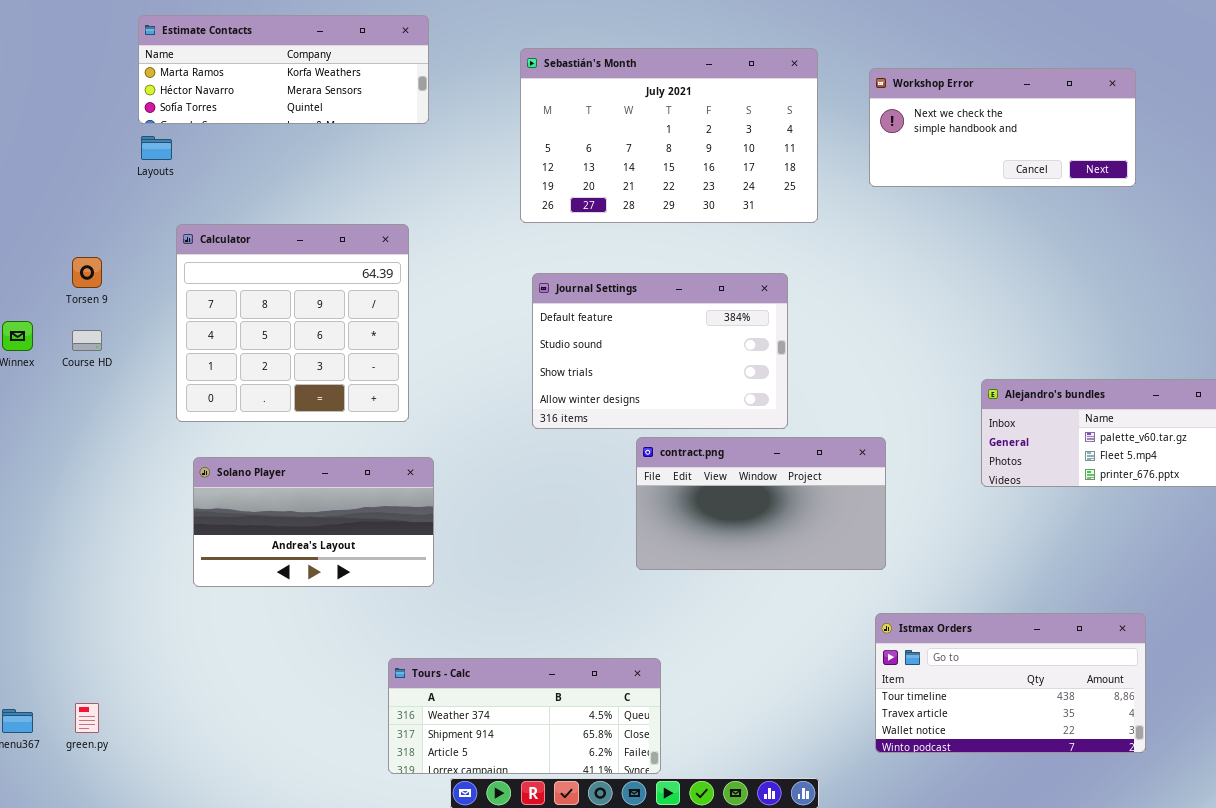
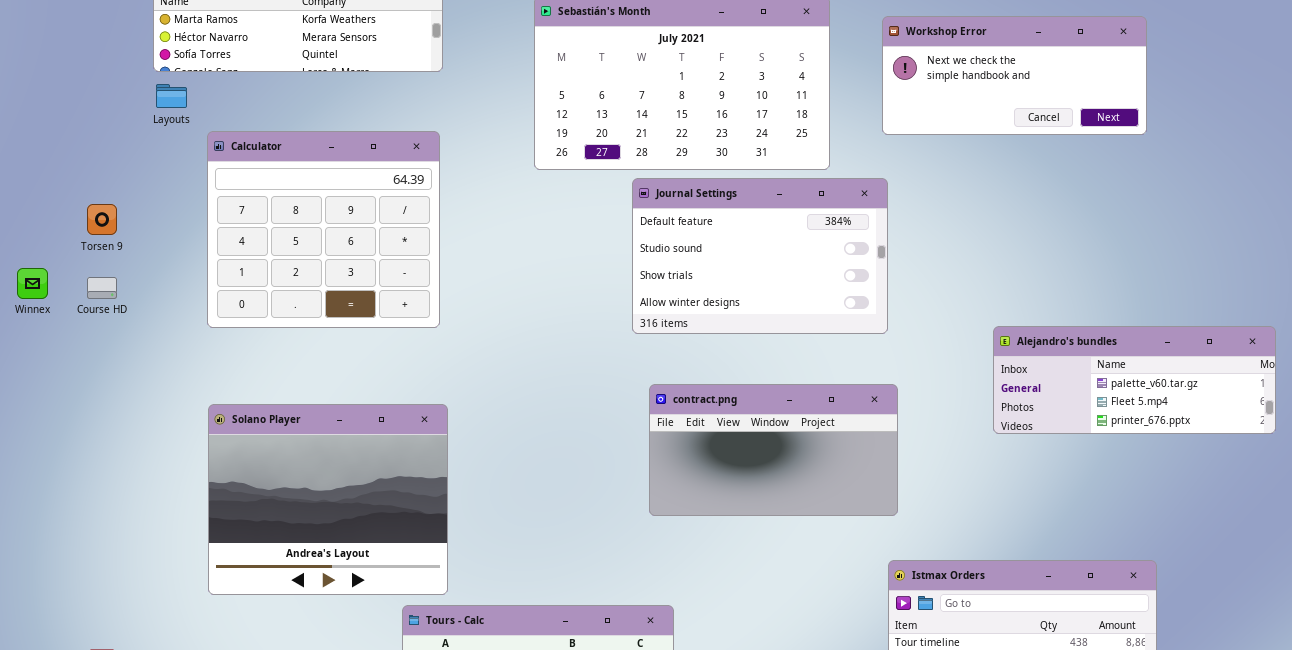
Calculator: [176,224,409,422] -> [207,131,440,328], moved
Journal Settings: [532,273,788,429] -> [632,178,888,334], moved
Solano Player: [193,457,434,587] -> [208,404,448,595], resized

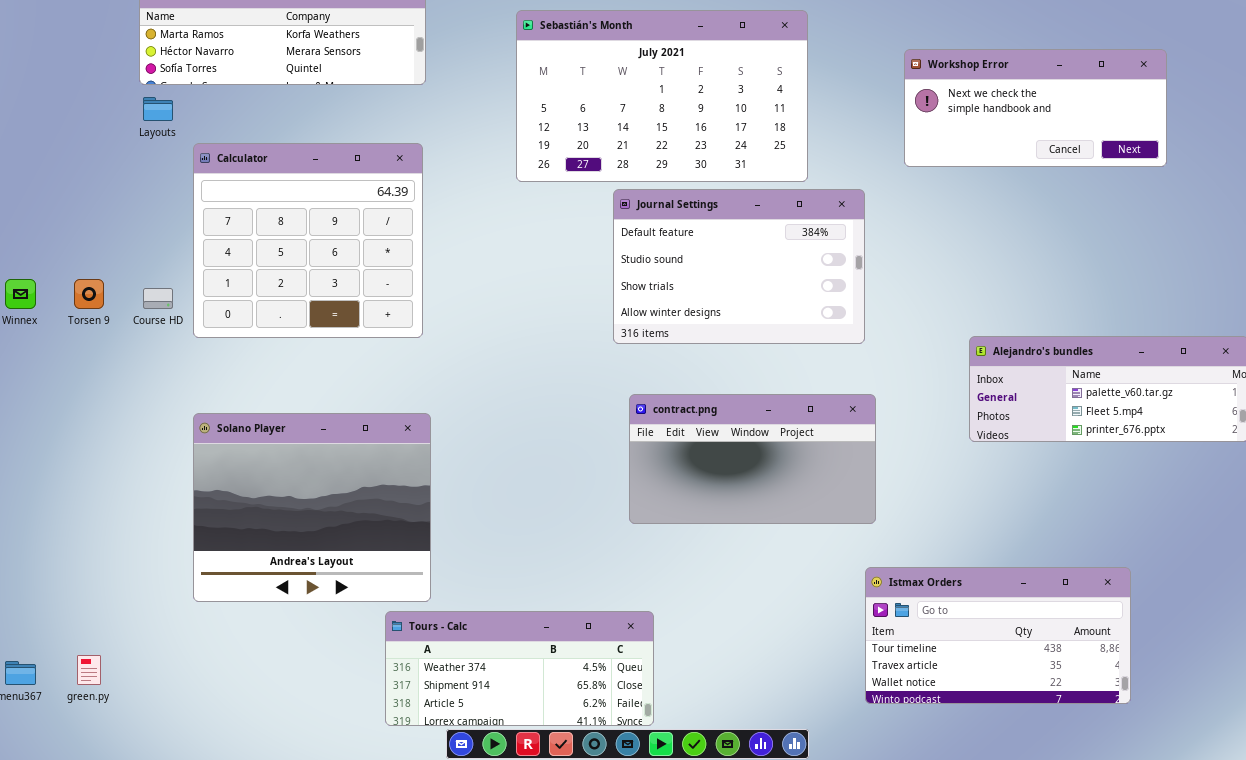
Workshop Error: [882,16,1147,135] -> [904,49,1167,167], moved
Torsen 9: [87,204,117,235] -> [74,279,104,309], moved
Course HD: [87,277,117,299] -> [143,288,173,309], moved

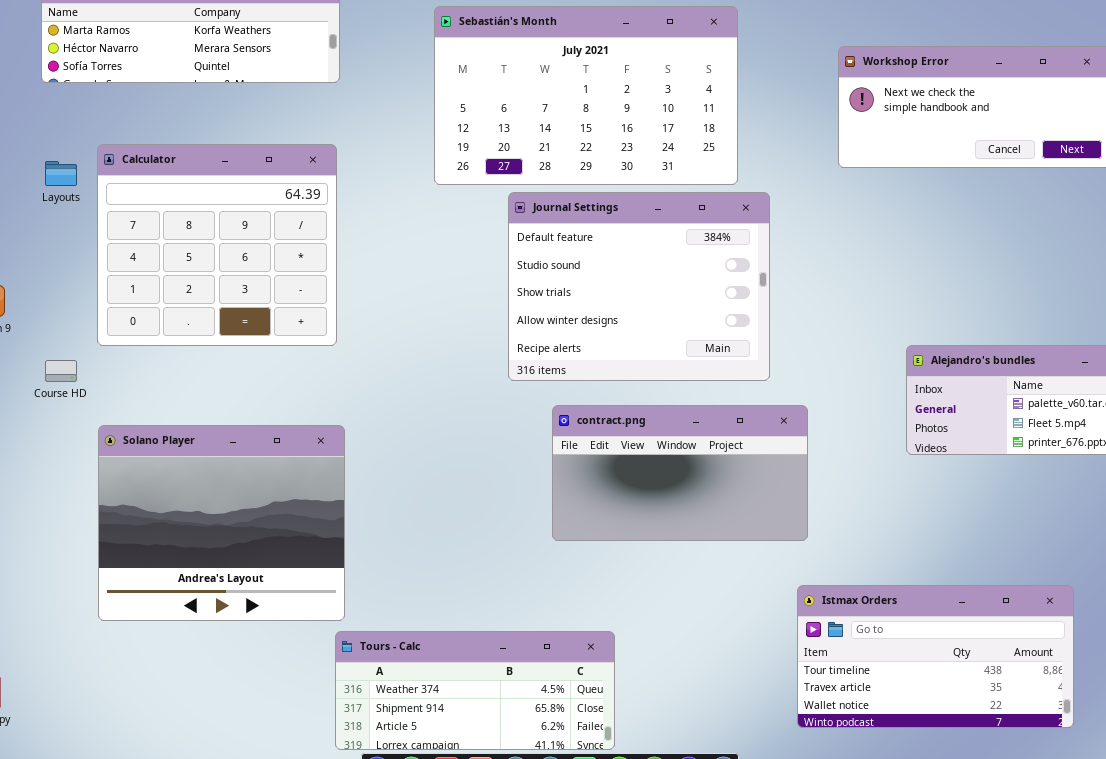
Layouts: [143,97,173,121] -> [45,161,77,186], moved
Journal Settings: [613,189,865,344] -> [508,192,770,381], moved, resized
Course HD: [143,288,173,309] -> [45,360,77,382], moved
Tours - Calc: [385,611,654,726] -> [335,631,615,750], moved

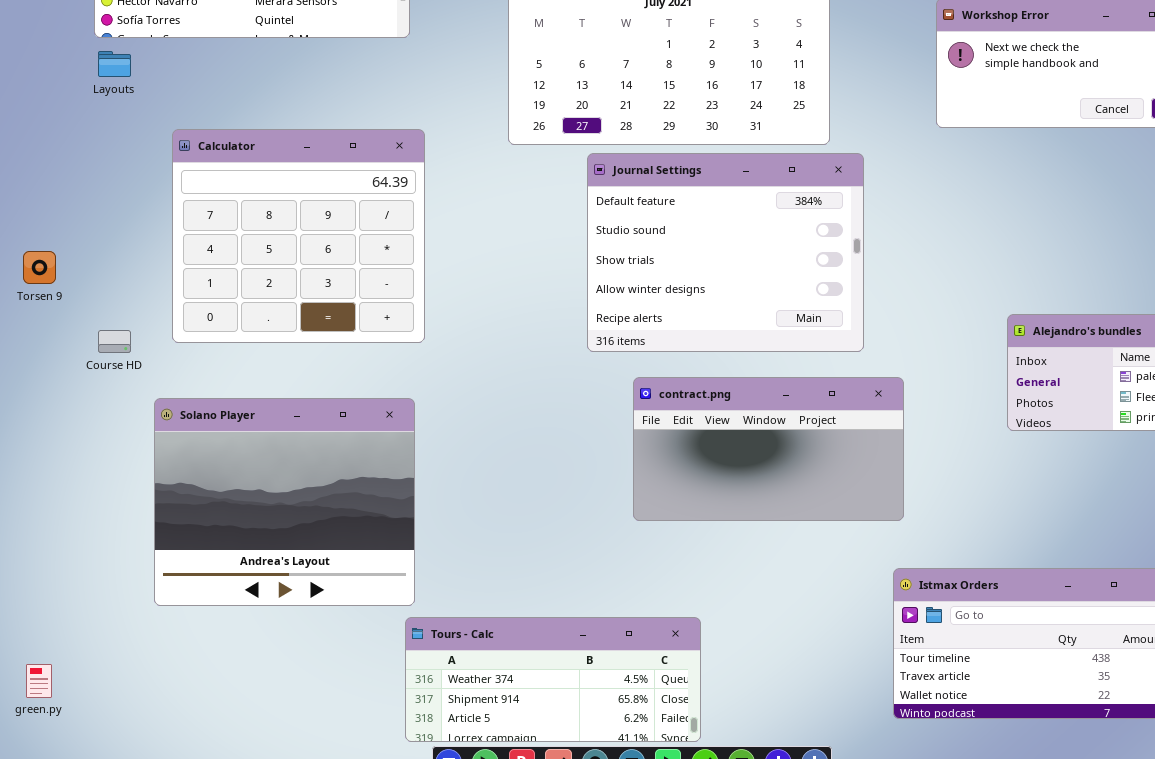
Calculator: [97,144,337,346] -> [172,129,425,343], moved
Layouts: [45,161,77,186] -> [98,51,131,77], moved

